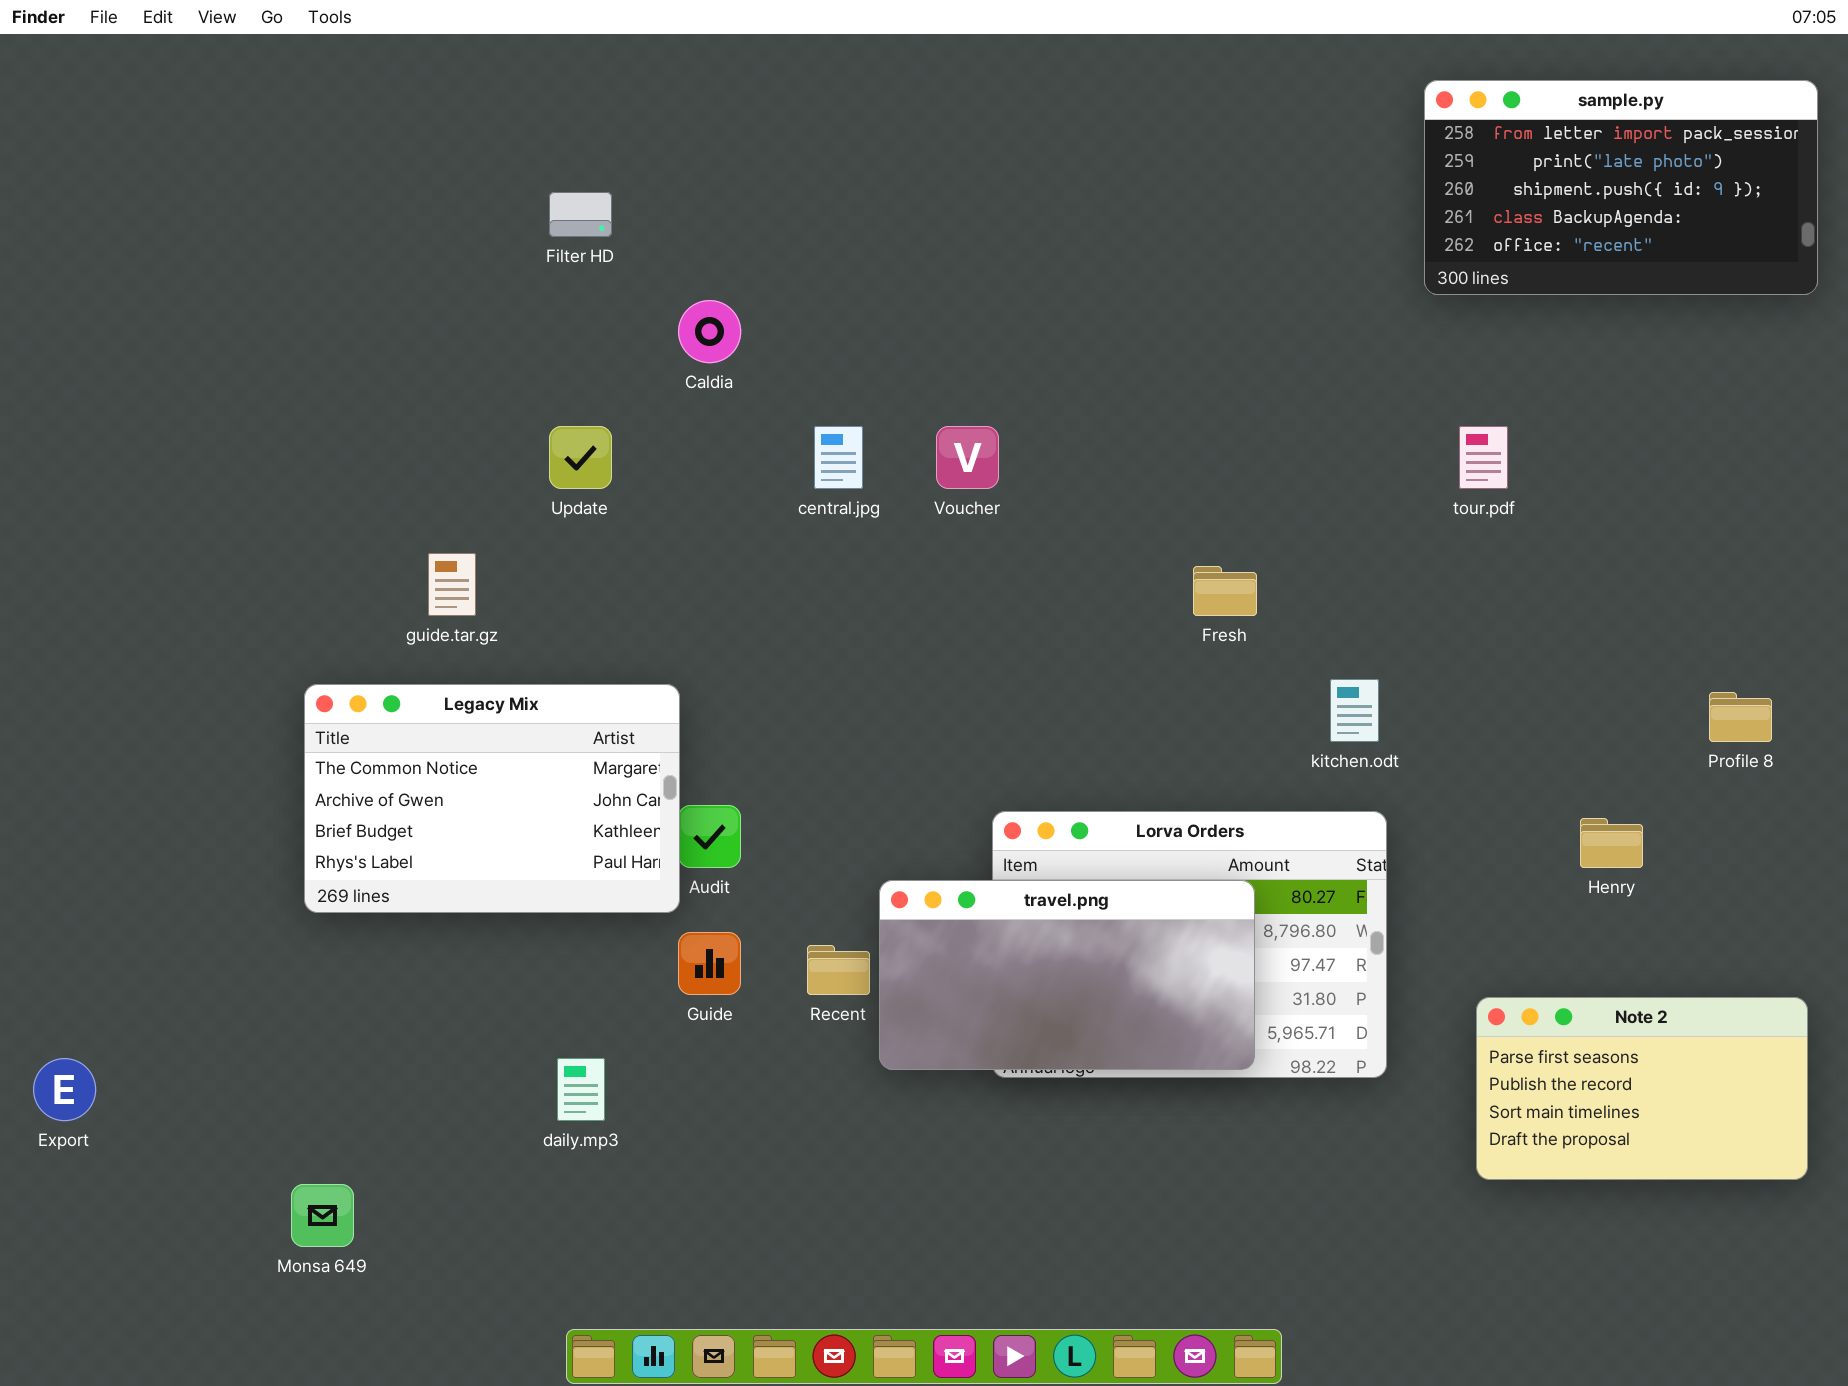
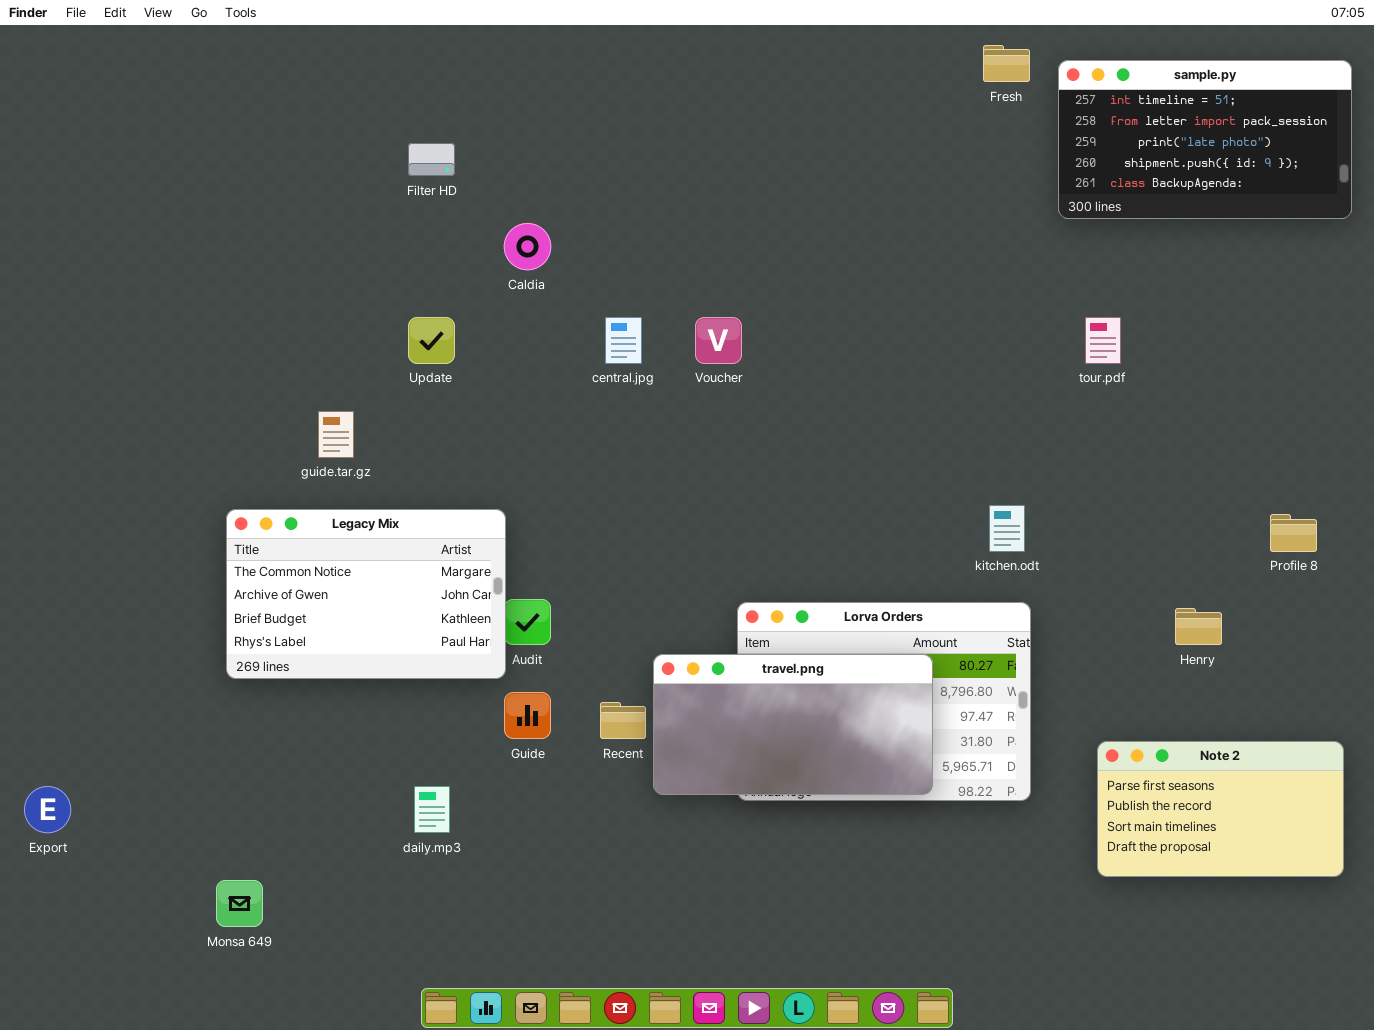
sample.py: [1424,80,1818,295] -> [1058,60,1352,219], scrolled up 1 row
Fresh: [1193,566,1257,616] -> [983,45,1030,82], moved

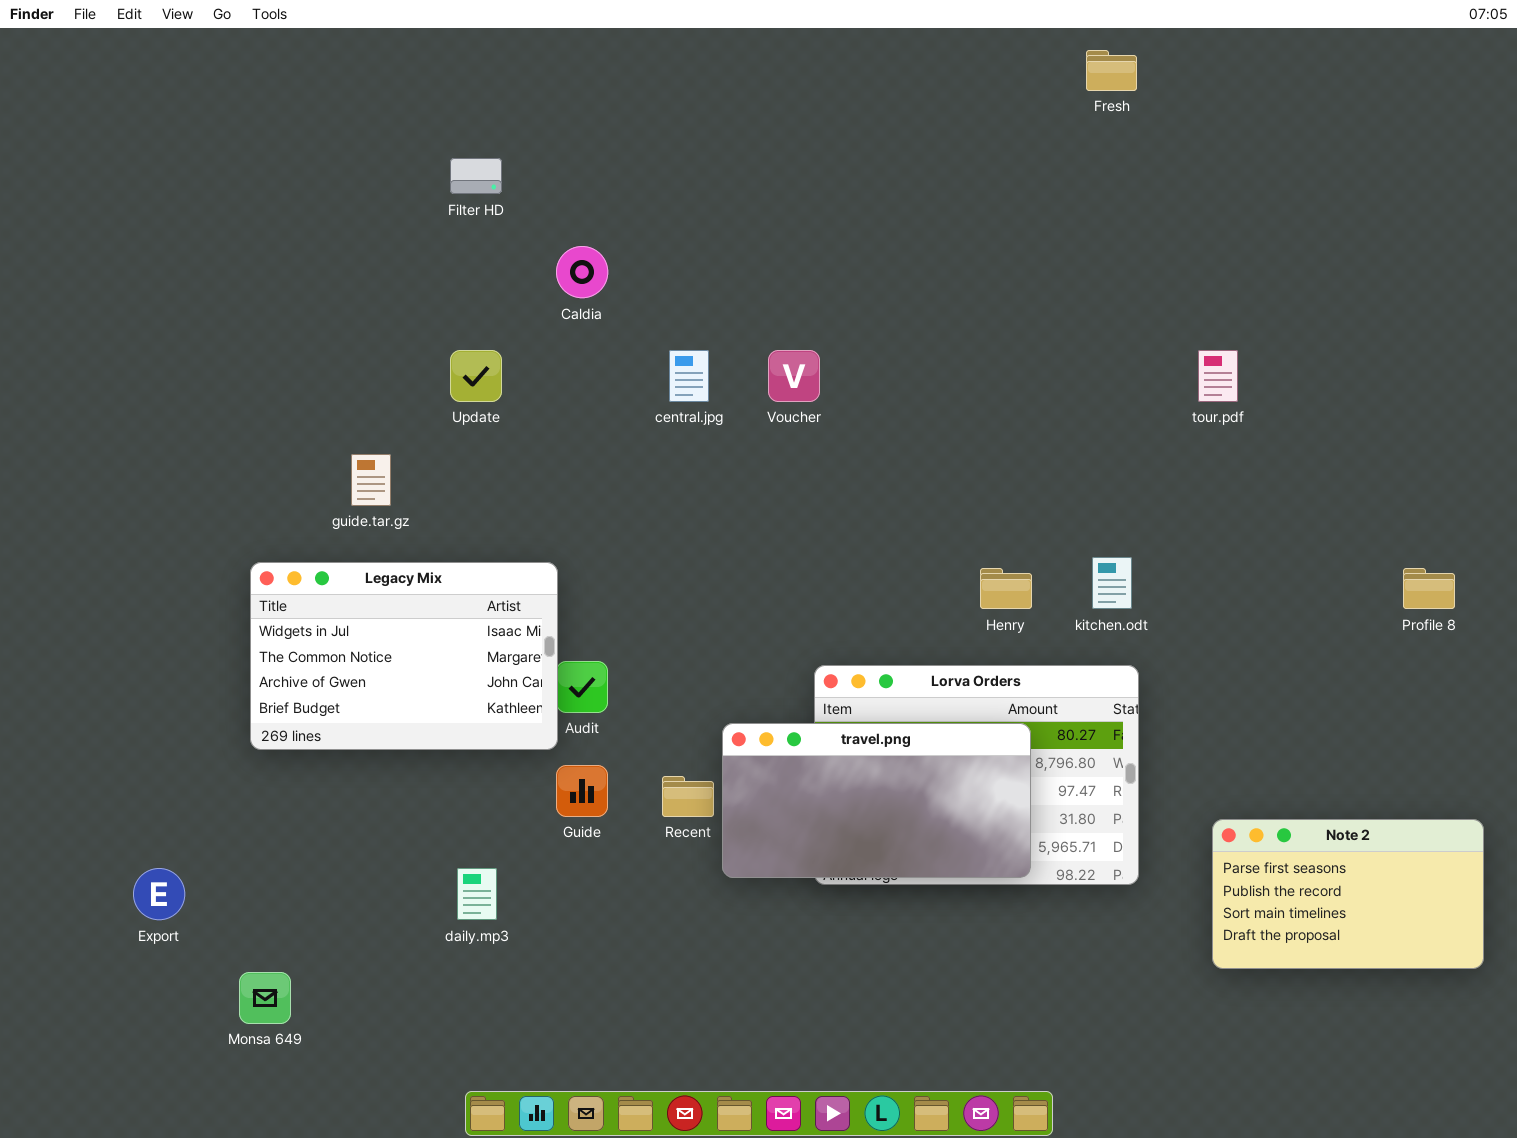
sample.py: [1058,60,1352,219] -> none, closed
Legacy Mix: [226,509,506,679] -> [250,562,558,750], scrolled up 1 row
Henry: [1175,608,1222,645] -> [980,568,1032,609], moved
Export: [24,786,71,833] -> [133,868,185,920], moved

